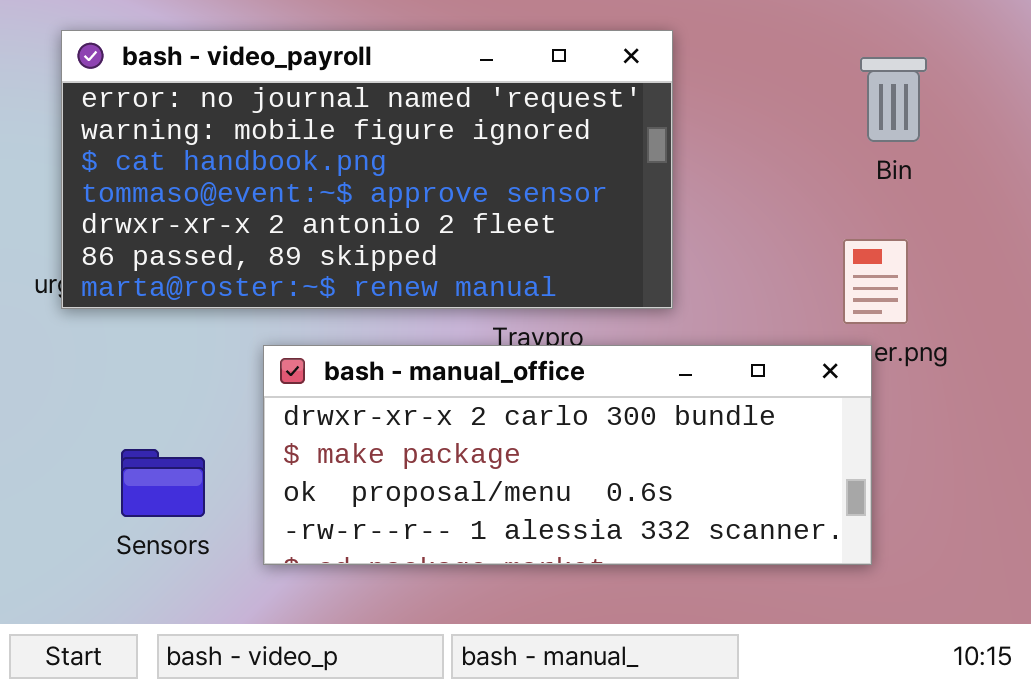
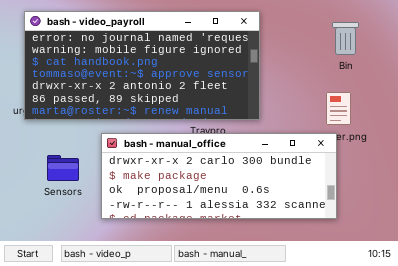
Sensors: [121,449,205,517] -> [47,155,79,181], moved

